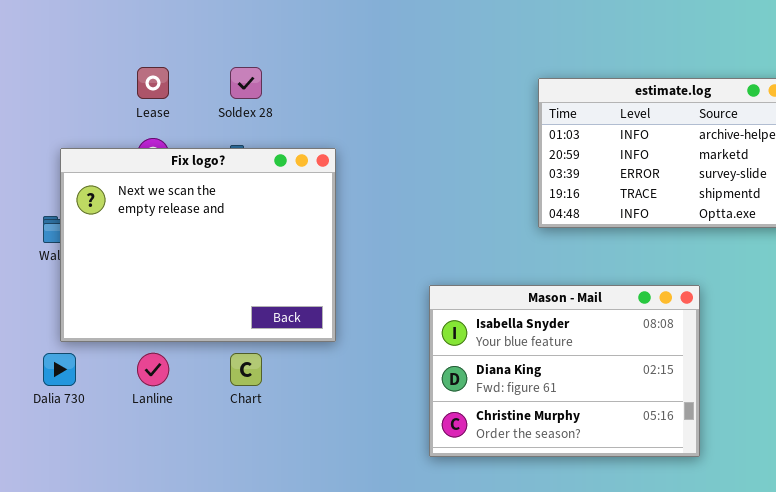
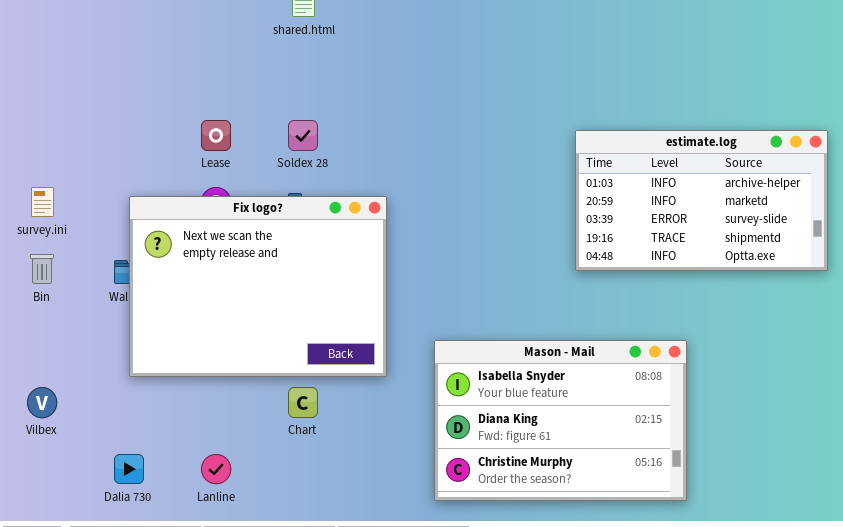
Mason - Mail: [429,285,700,457] -> [434,340,687,501], moved
Dalia 730: [43,353,76,386] -> [114,454,144,484], moved
Lanline: [137,353,169,386] -> [201,454,231,484], moved

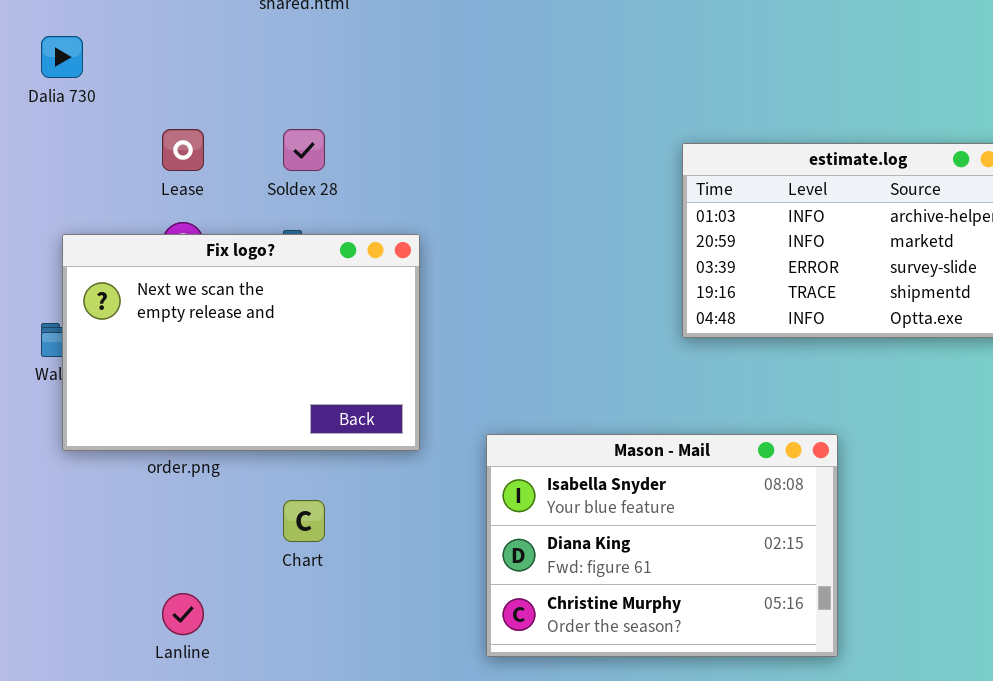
Fix logo?: [129,196,387,377] -> [62,234,420,451], resized
Dalia 730: [114,454,144,484] -> [41,36,83,78], moved

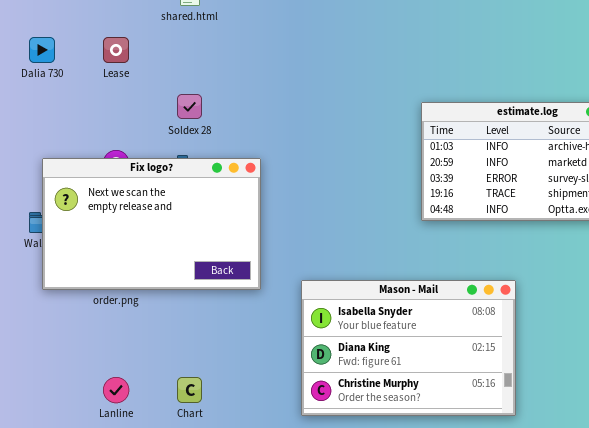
Lease: [162,129,204,171] -> [103,37,129,63], moved
Chart: [283,500,325,542] -> [177,377,202,403], moved

